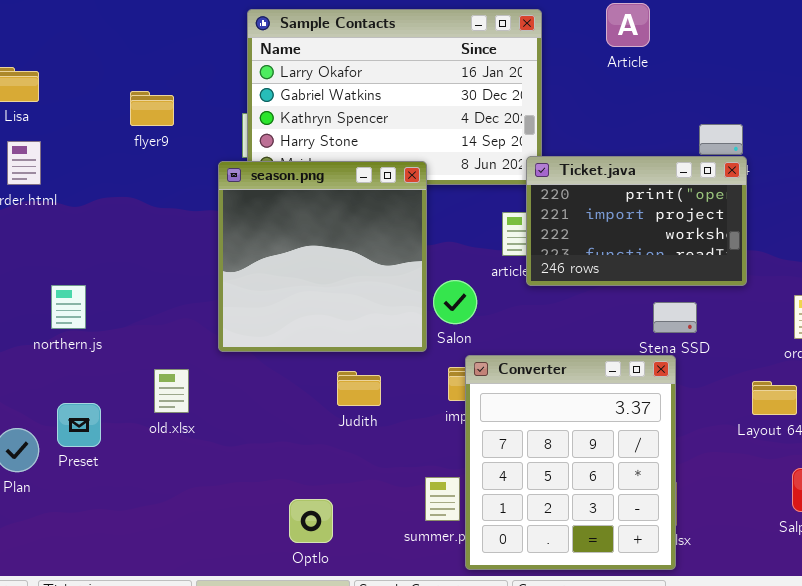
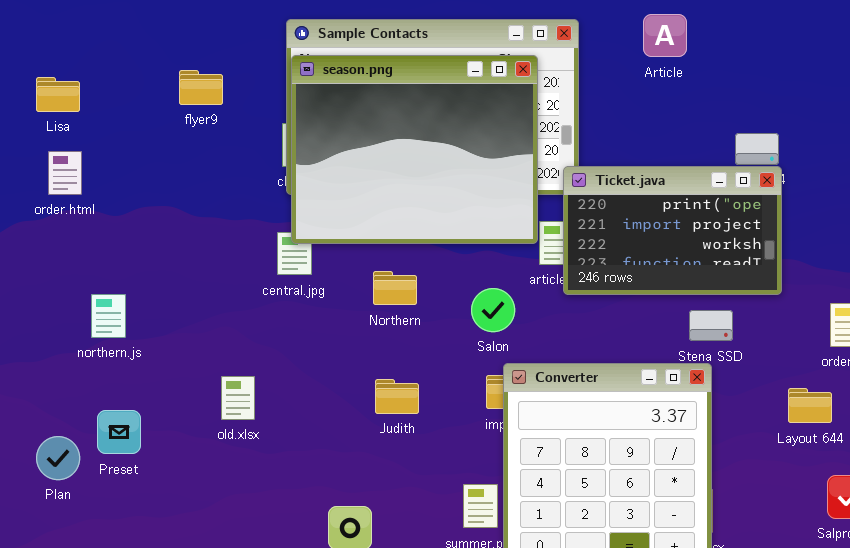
flyer9: [130,91,174,126] -> [179,70,223,105], moved
season.png: [218,161,427,352] -> [291,55,538,244], moved, resized
old.xlsx: [154,369,189,413] -> [221,376,255,420], moved

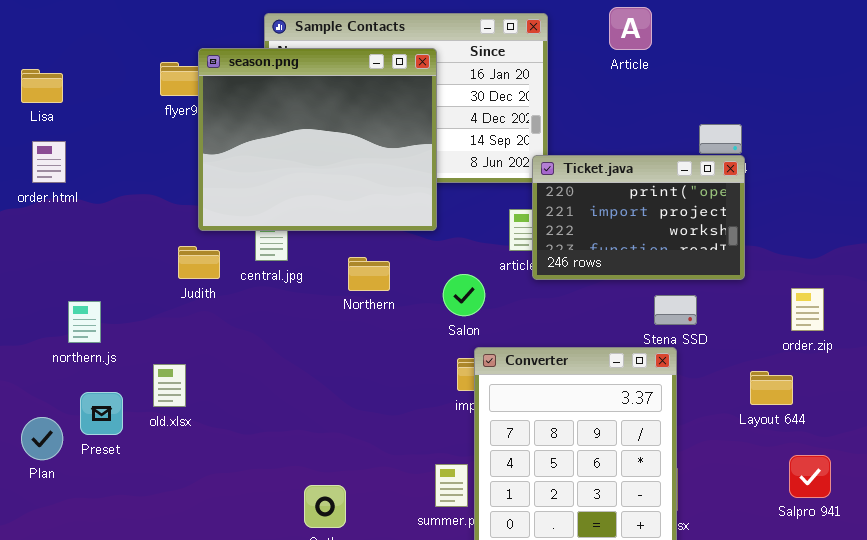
season.png: [291,55,538,244] -> [198,48,437,231], moved
northern.js: [91,294,126,338] -> [68,301,101,343], moved
old.xlsx: [221,376,255,420] -> [153,364,186,407], moved
Judith: [375,379,419,414] -> [178,246,220,279], moved

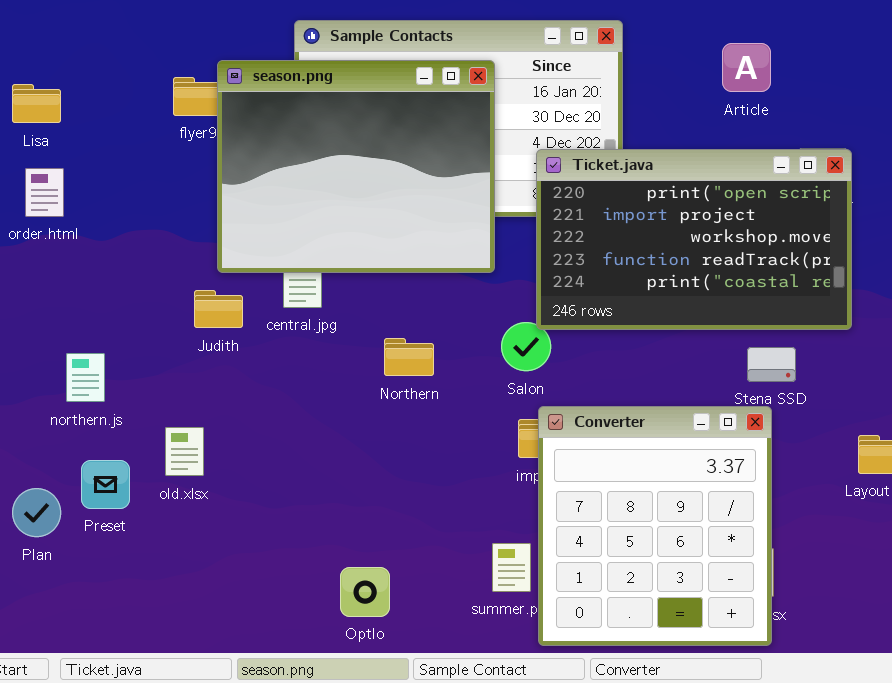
Article: [609,7,652,50] -> [722,43,771,92], moved
Ticket.java: [532,155,745,280] -> [536,149,852,330], resized
Northern: [348,257,390,291] -> [384,338,434,376], moved

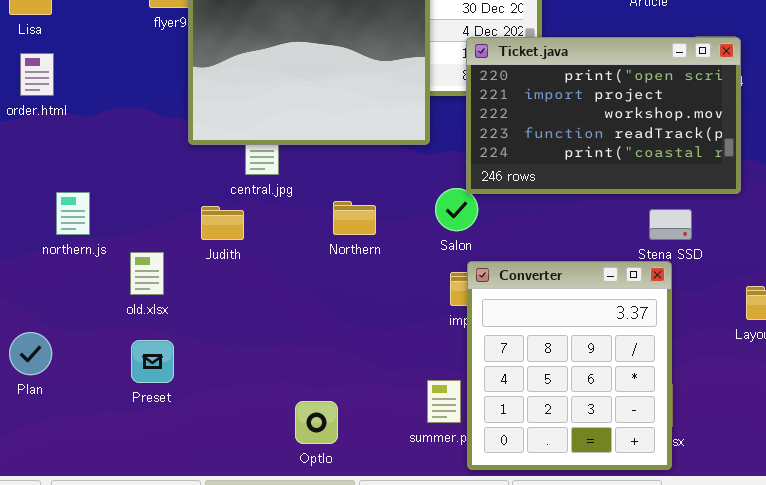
Judith: [194,290,243,328] -> [201,206,244,240], moved
northern.js: [66,353,105,402] -> [56,192,90,235], moved
old.xlsx: [165,427,204,476] -> [130,252,164,295], moved
Preset: [81,460,130,509] -> [131,340,174,383], moved

